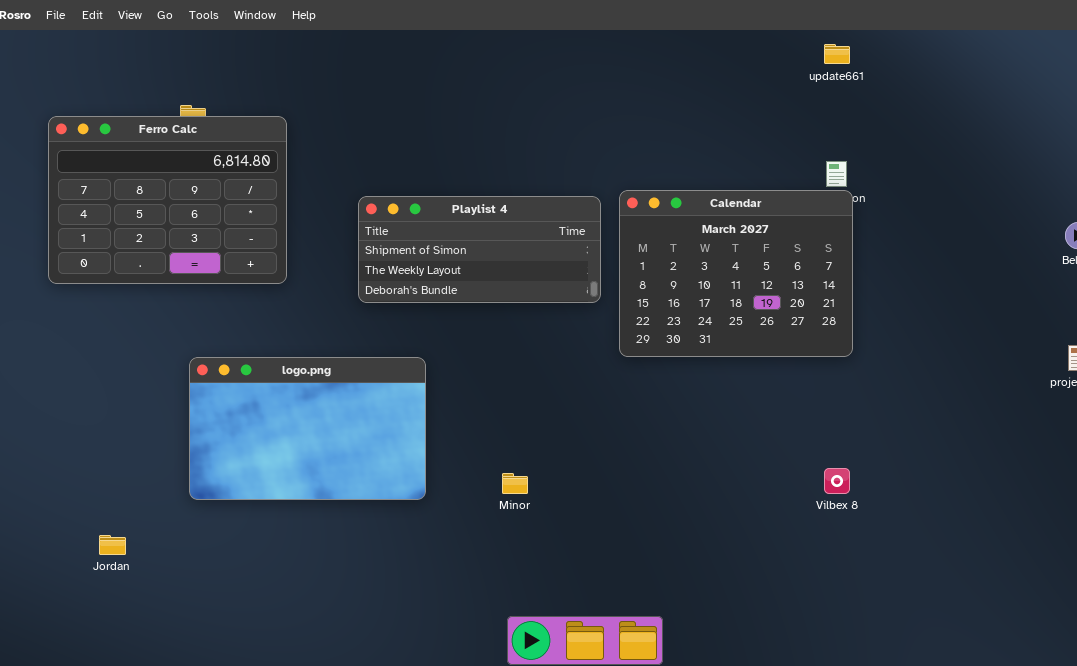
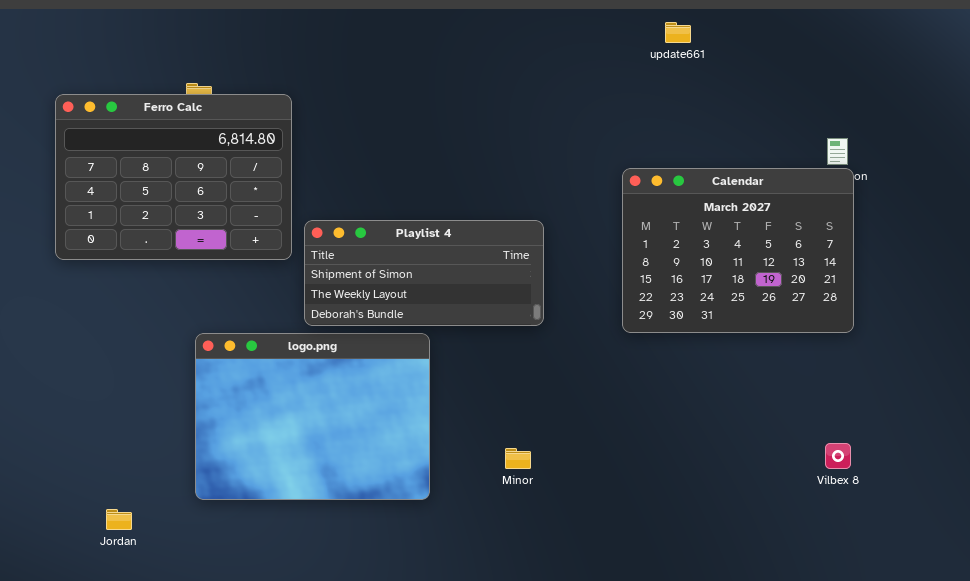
update661: [824,44,850,64] -> [665,22,691,43], moved
Playlist 4: [358,196,601,303] -> [304,220,544,326], moved
logo.png: [189,357,426,500] -> [195,333,430,500], resized

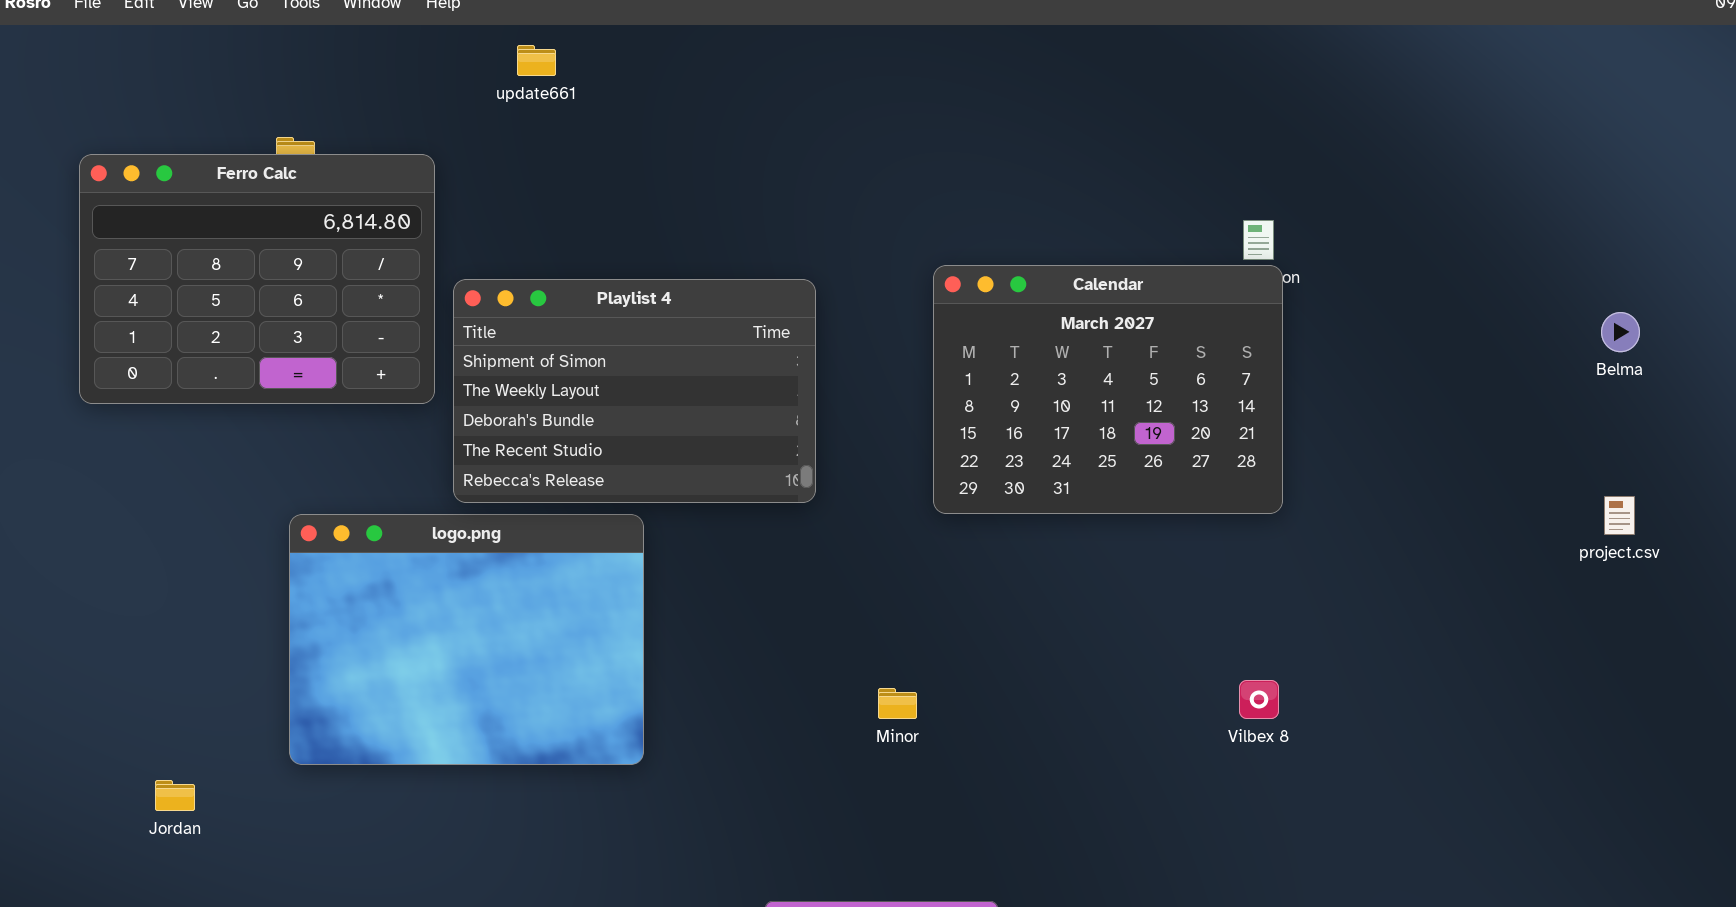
update661: [665,22,691,43] -> [517,45,556,76], moved
Playlist 4: [304,220,544,326] -> [453,279,816,503], resized
Minor: [505,448,531,469] -> [878,688,917,719], moved

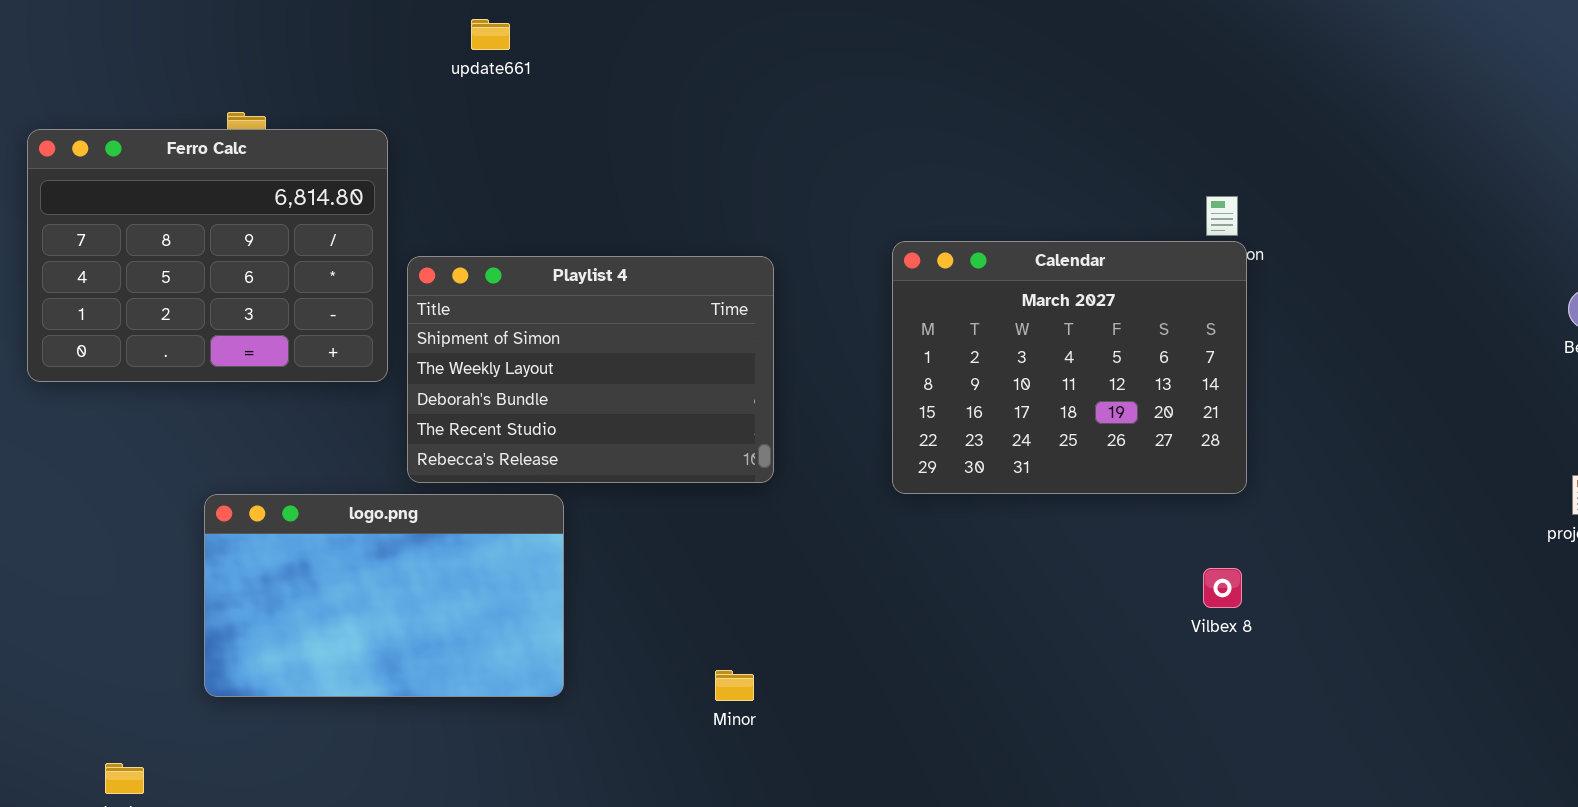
logo.png: [289,514,644,765] -> [204,494,564,697], moved, resized
Vilbex 8: [1239,680,1279,719] -> [1203,568,1242,608], moved
Minor: [878,688,917,719] -> [715,670,754,701], moved

